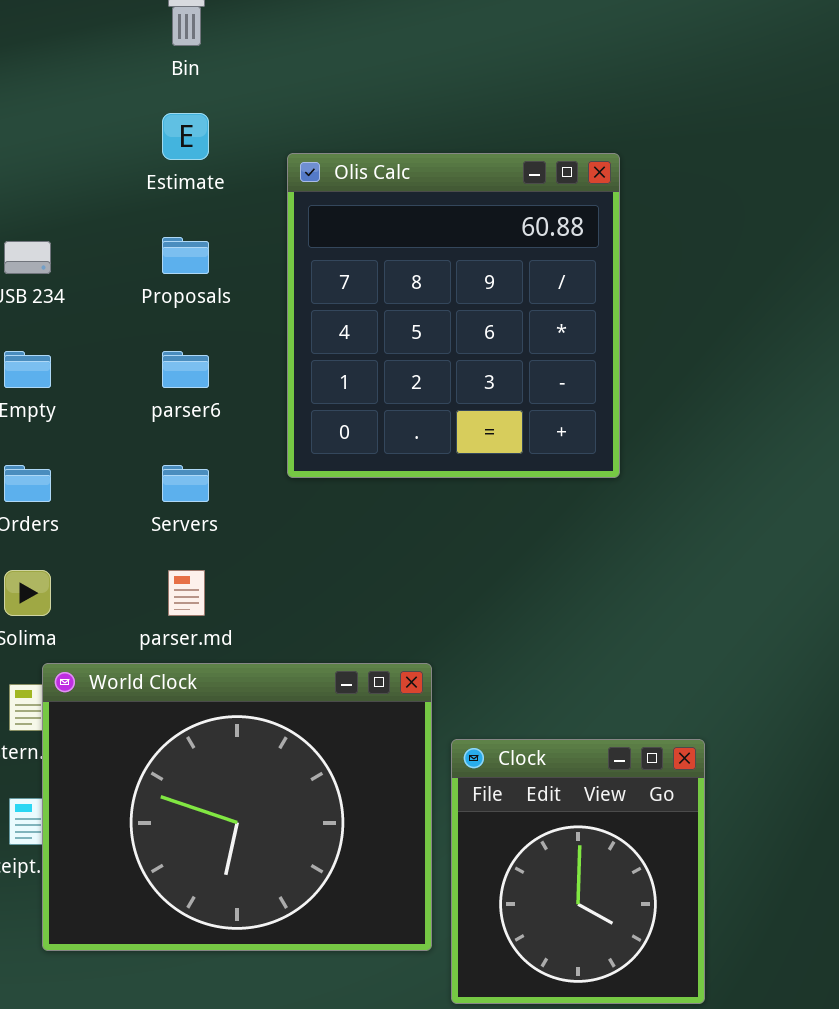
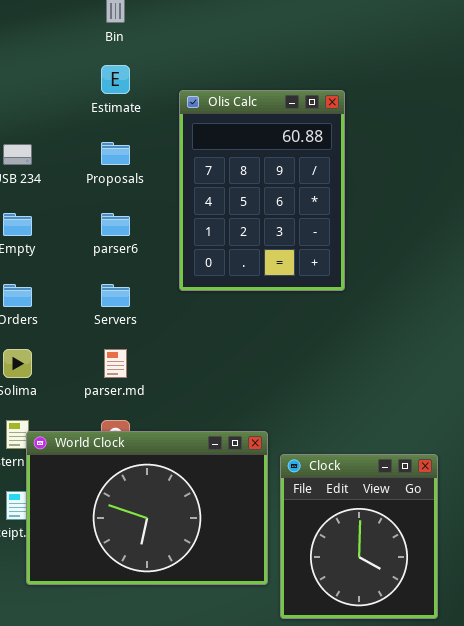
Olis Calc: [287,153,620,478] -> [179,90,345,291], resized
World Clock: [42,663,432,951] -> [26,431,268,585], resized

